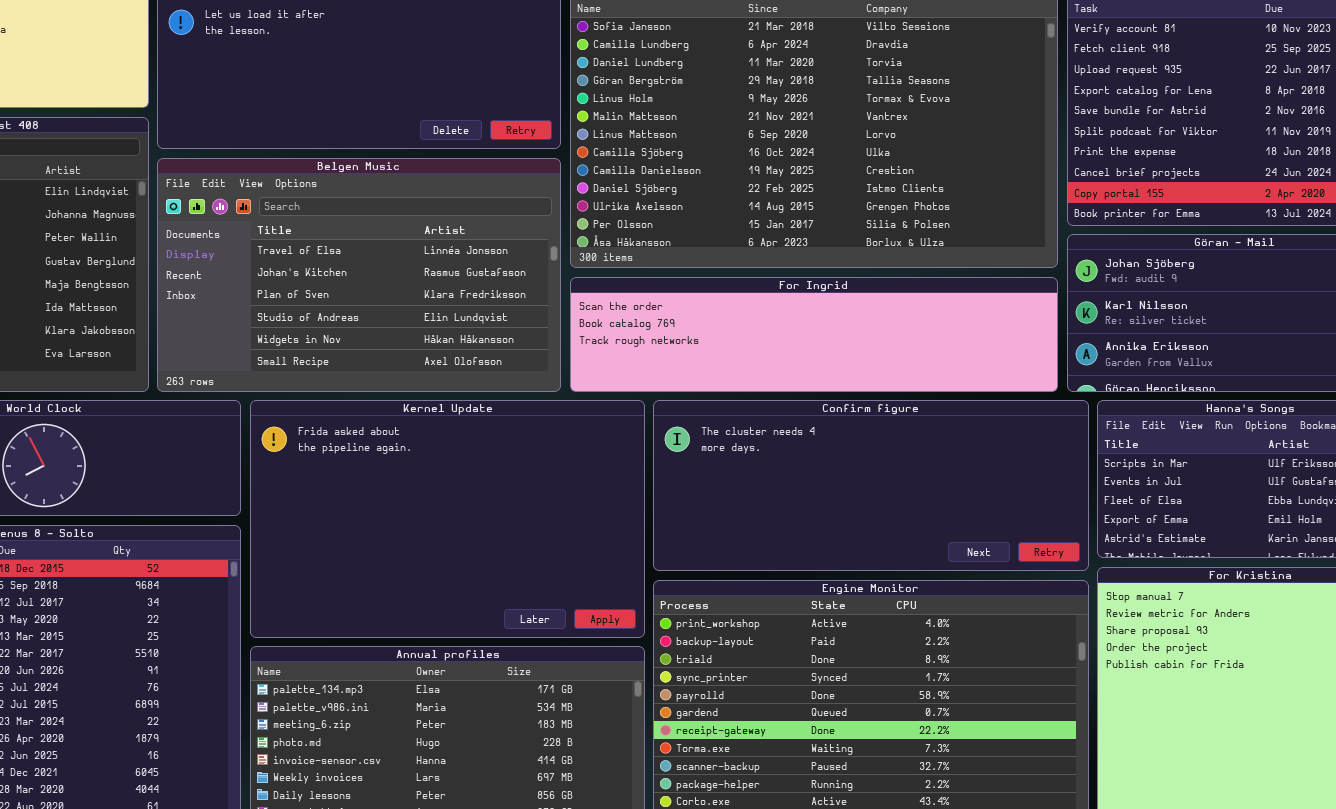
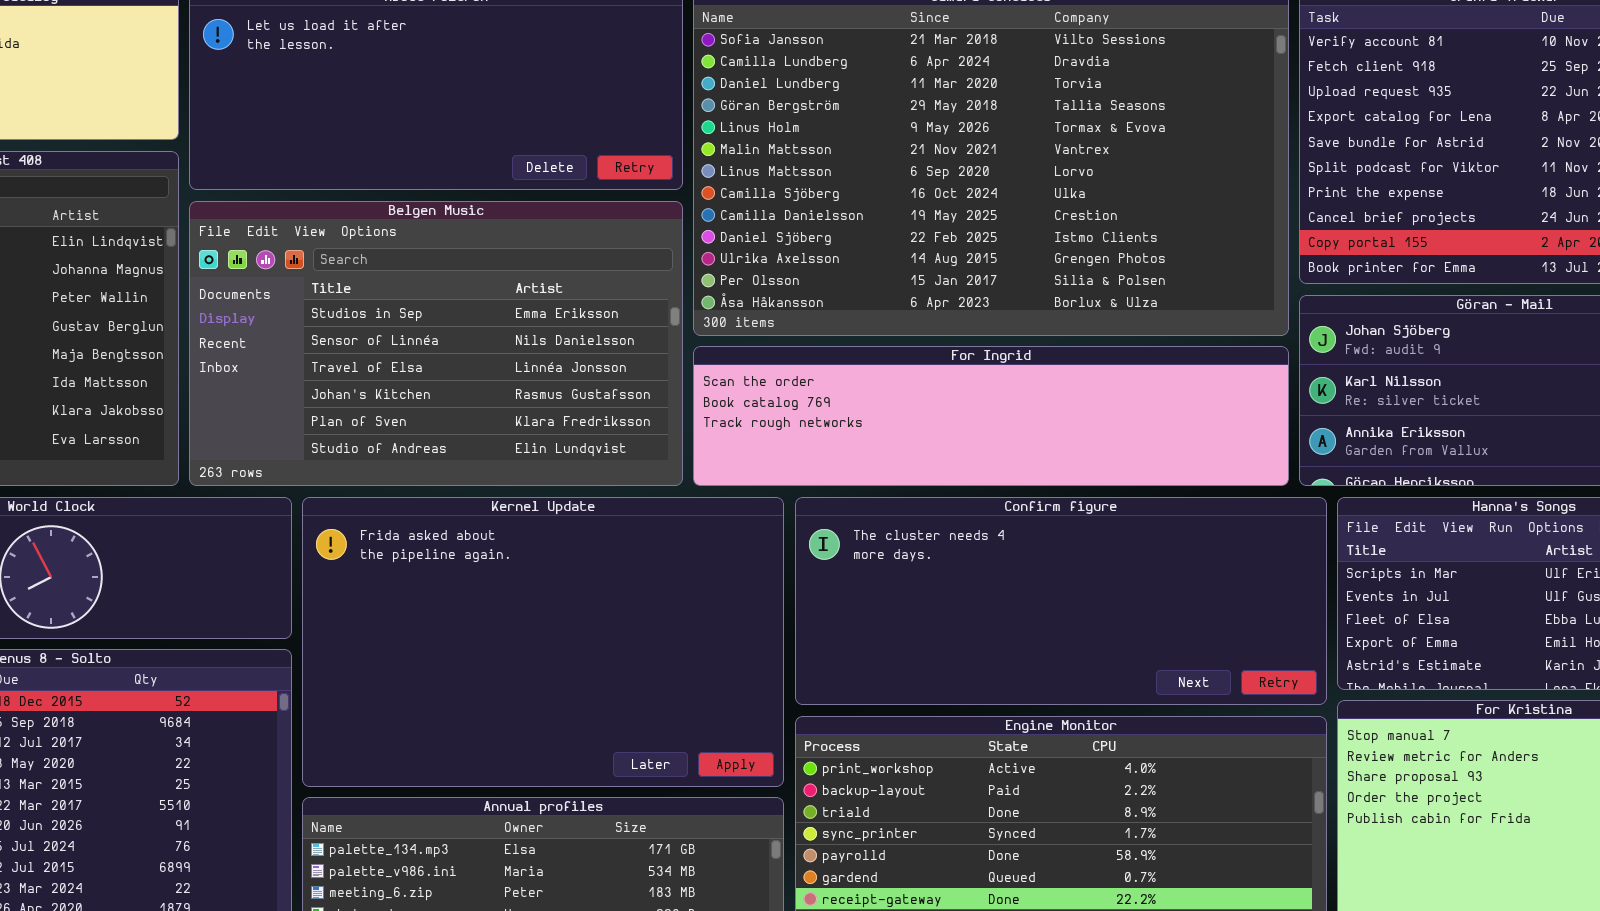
Belgen Music: [157,158,561,392] -> [189,201,683,486], scrolled up 2 rows

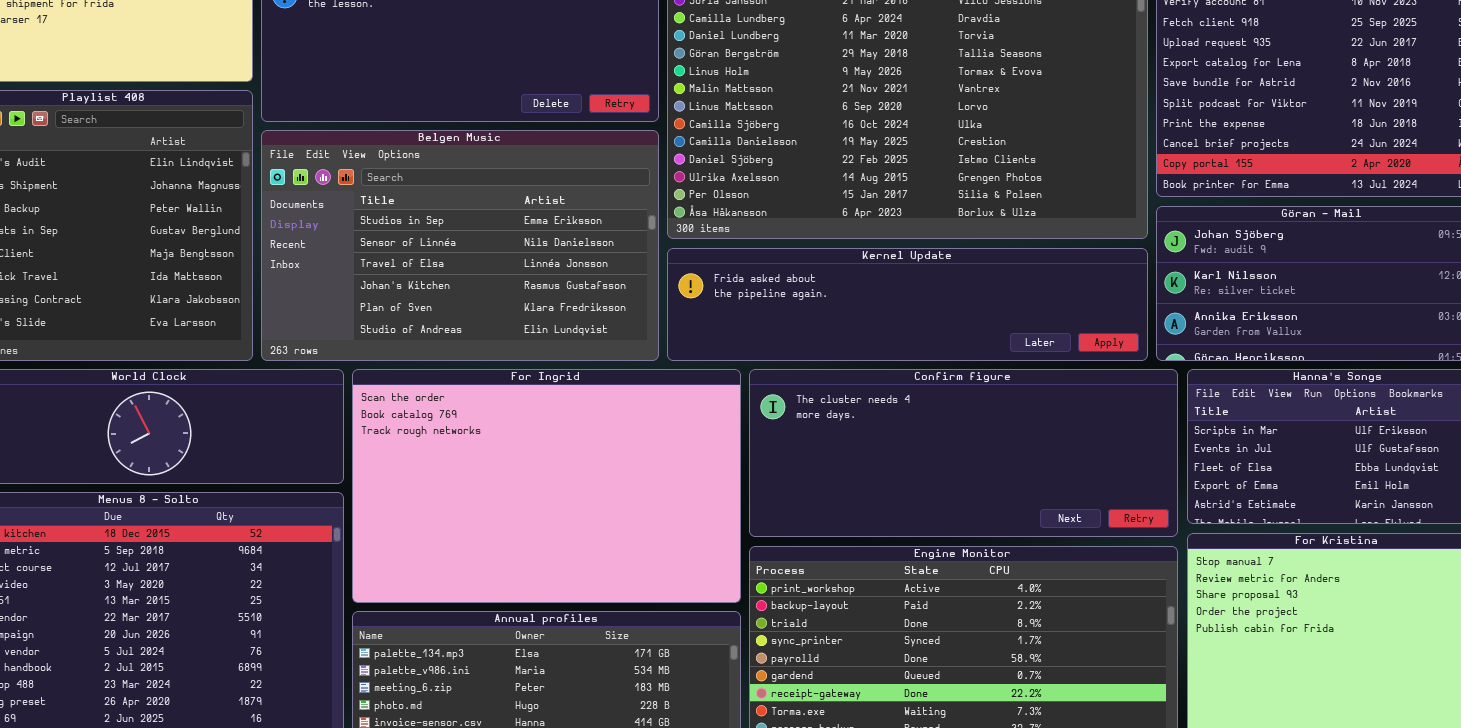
For Ingrid: [693,346,1289,486] -> [352,369,741,603], moved, resized
Kernel Update: [302,497,784,787] -> [667,248,1148,361], moved, resized

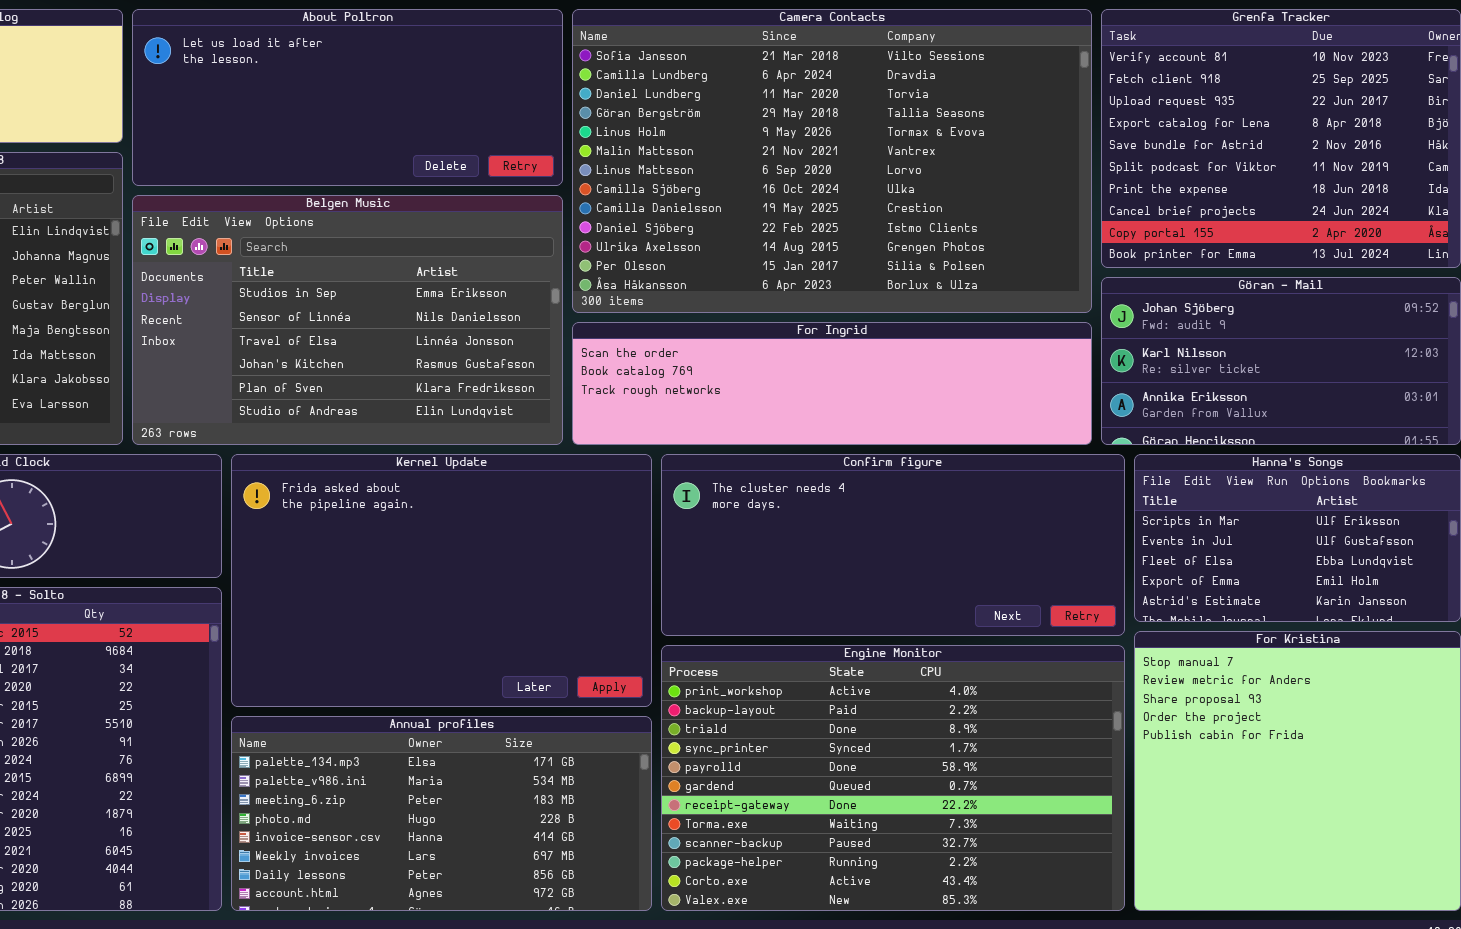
Kernel Update: [667,248,1148,361] -> [231,454,652,707], moved, resized
For Ingrid: [352,369,741,603] -> [572,322,1092,445], moved, resized

